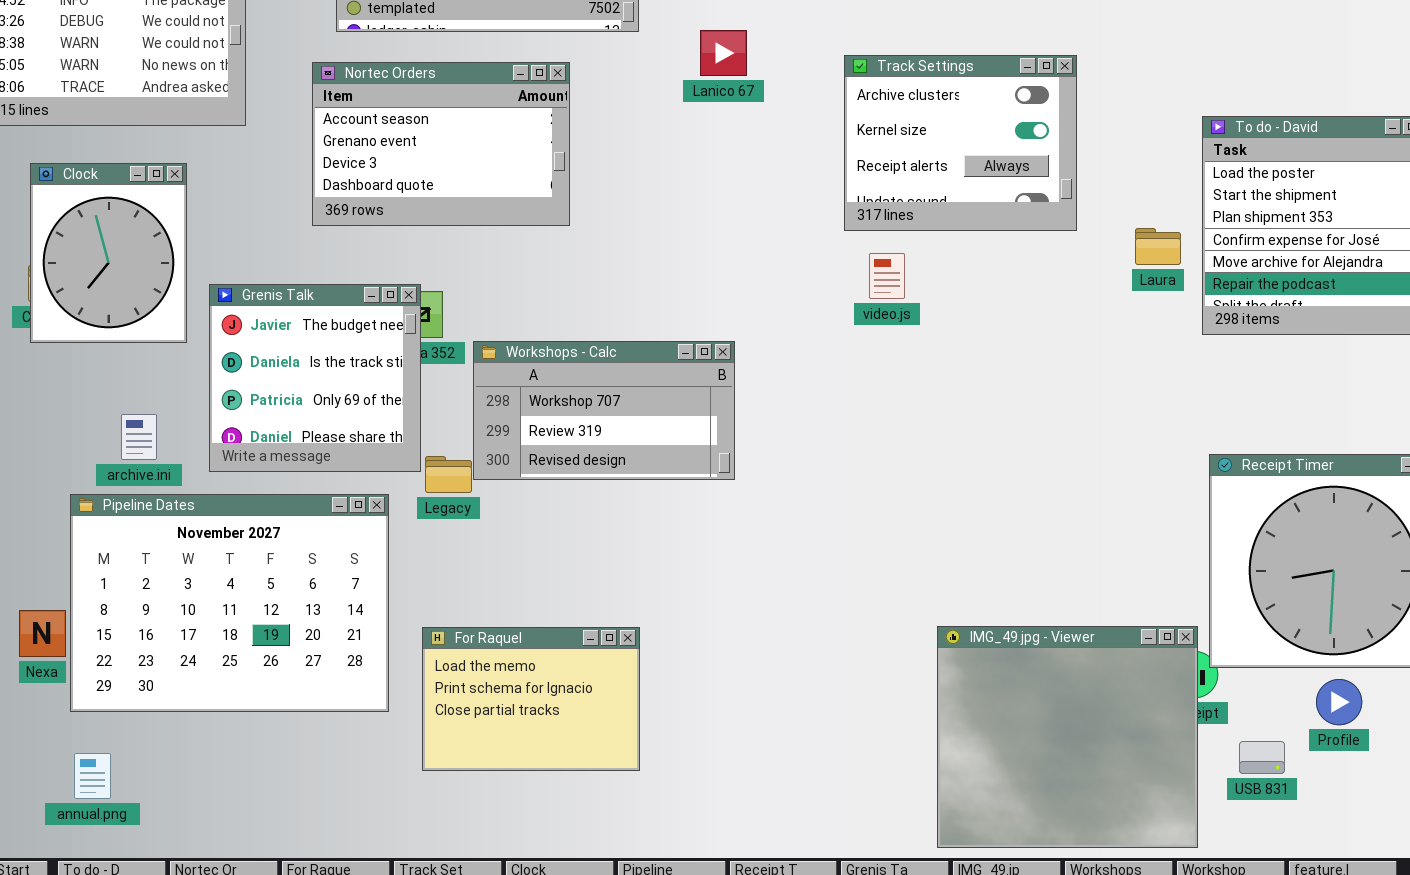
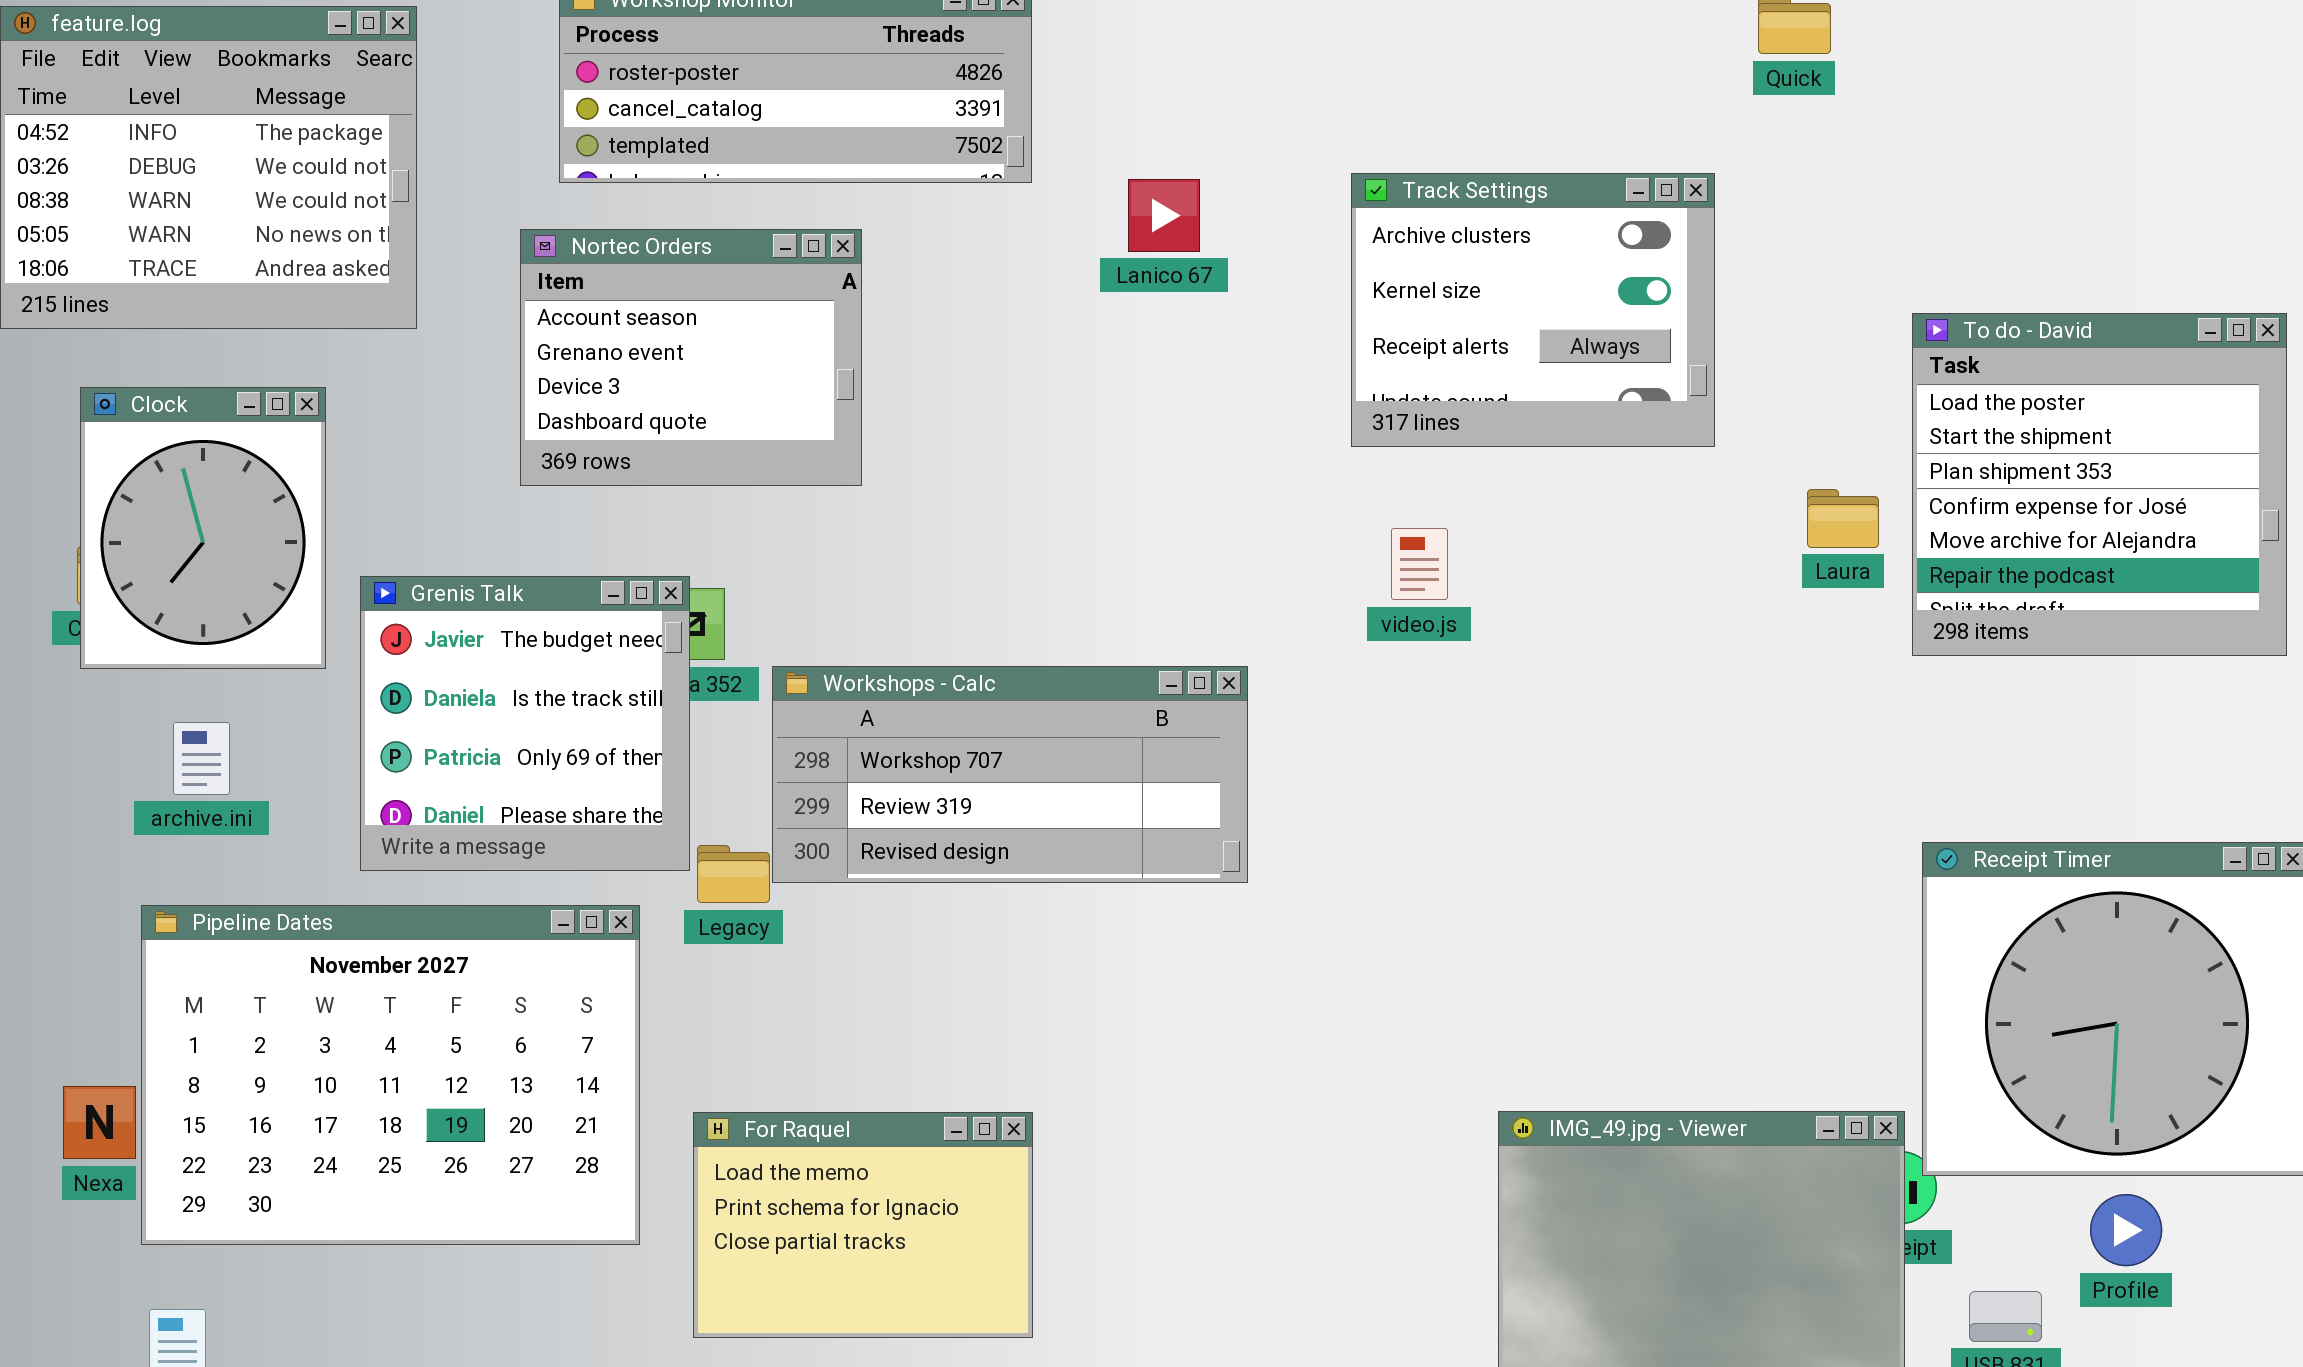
Track Settings: [844,55,1077,231] -> [1351,173,1715,447], moved
Nortec Orders: [312,62,570,226] -> [520,229,862,486], resized
Workshops - Calc: [473,341,735,480] -> [772,666,1248,883], resized
archive.ini: [121,414,157,460] -> [173,722,230,795], moved

